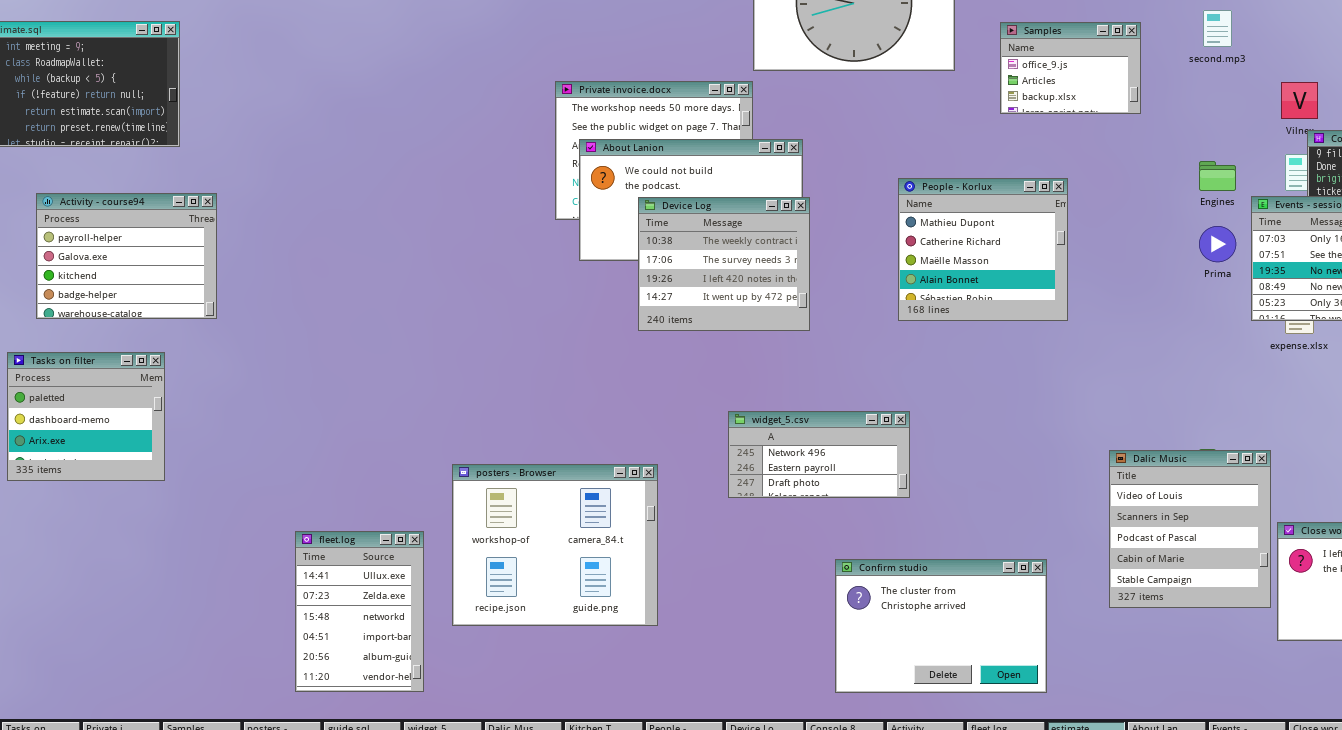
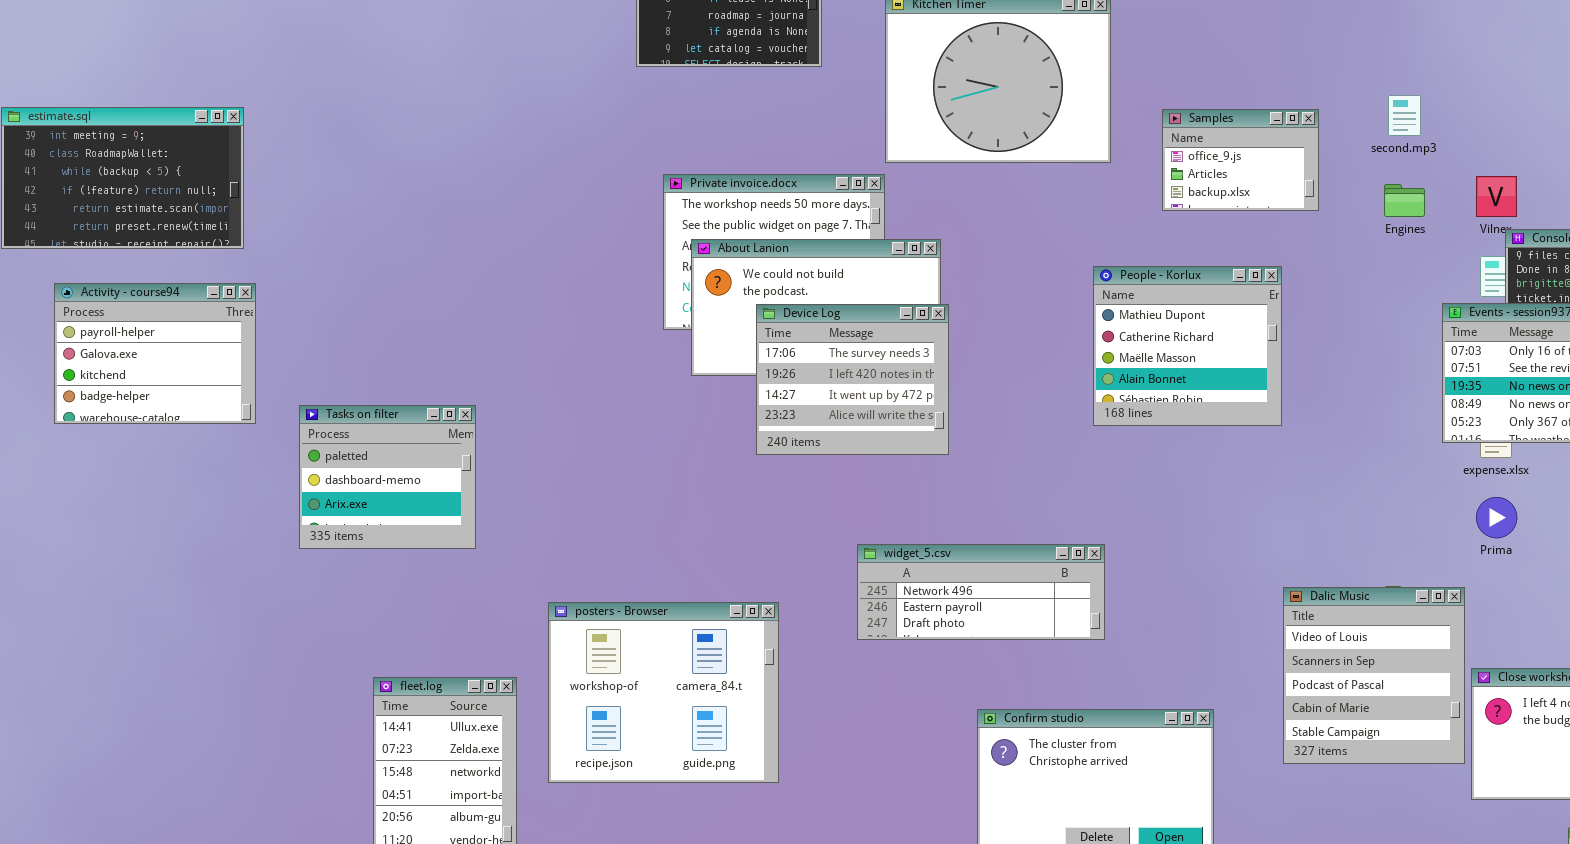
Engines: [1199,161,1236,191] -> [1384,184,1425,217], moved
People - Korlux: [898,178,1068,321] -> [1093,266,1282,426], moved
Activity - course94: [36,193,217,319] -> [54,283,256,424], moved
Device Log: [638,197,810,331] -> [756,304,949,455], scrolled down 1 row
Prima: [1199,226,1236,262] -> [1476,497,1517,538], moved
Tasks on filter: [7,352,165,481] -> [299,405,476,549], moved
widget_5.csv: [728,411,910,498] -> [857,544,1105,640], resized

